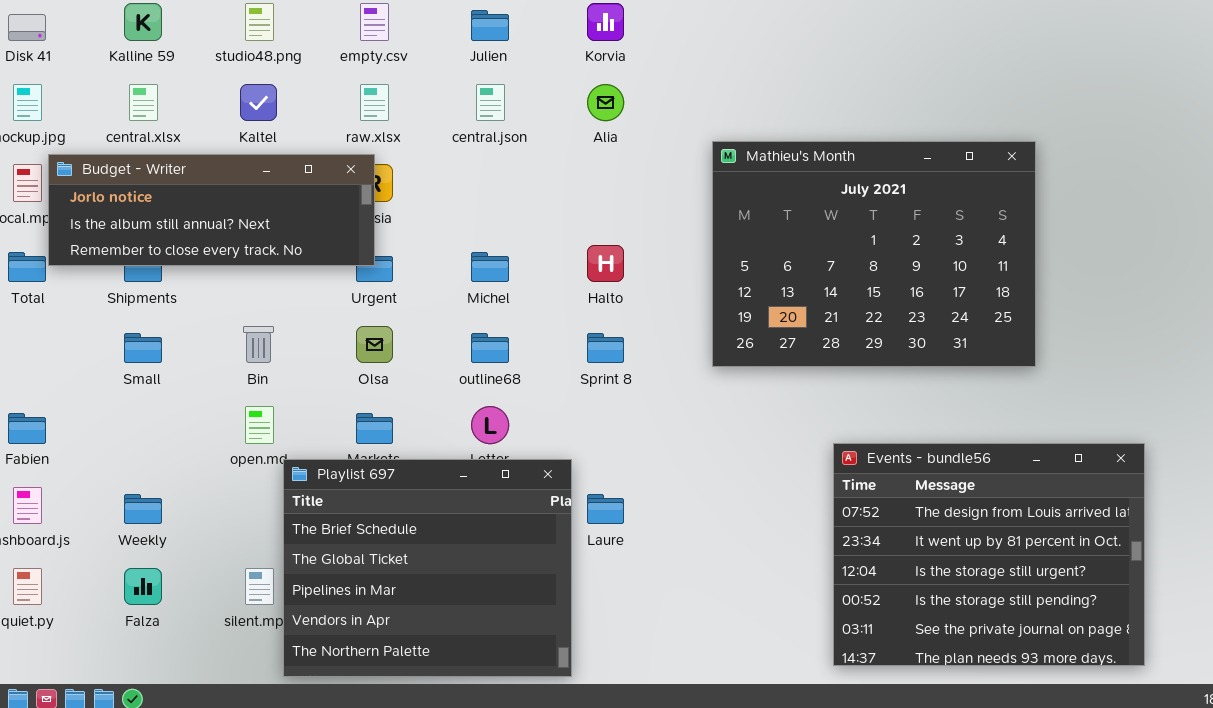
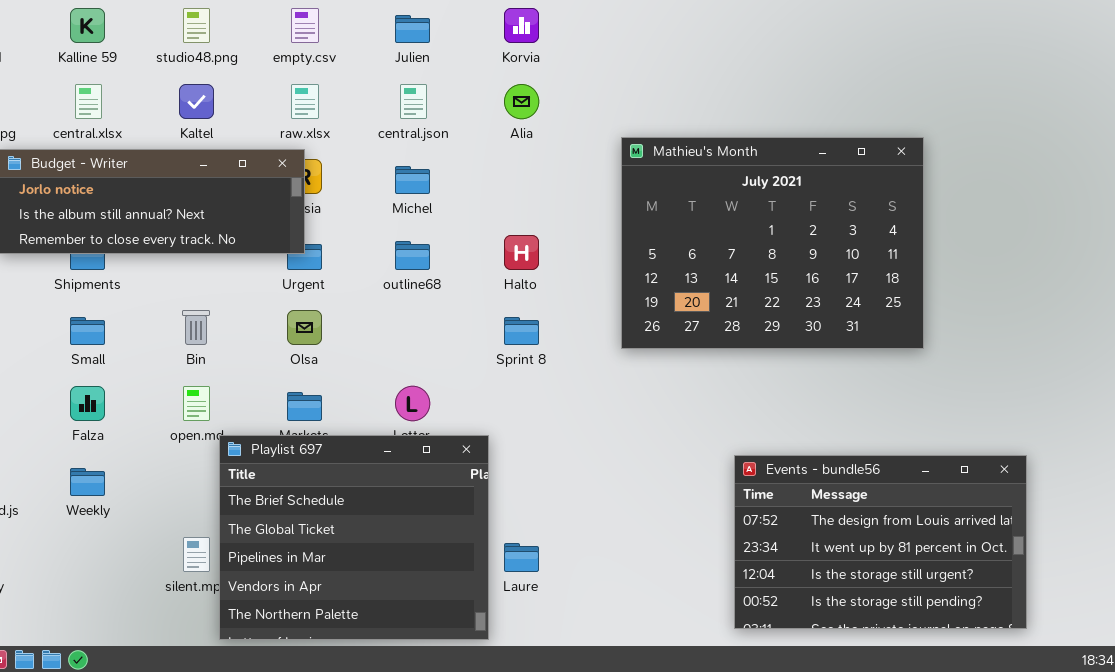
Michel: [471,252,509,282] -> [395,166,430,194], moved
outline68: [471,333,509,363] -> [395,241,430,270], moved
Events - bundle56: [833,443,1145,666] -> [734,455,1027,629], resized
Laure: [587,494,624,524] -> [504,543,539,572], moved
Falza: [124,568,162,605] -> [70,386,105,421], moved

